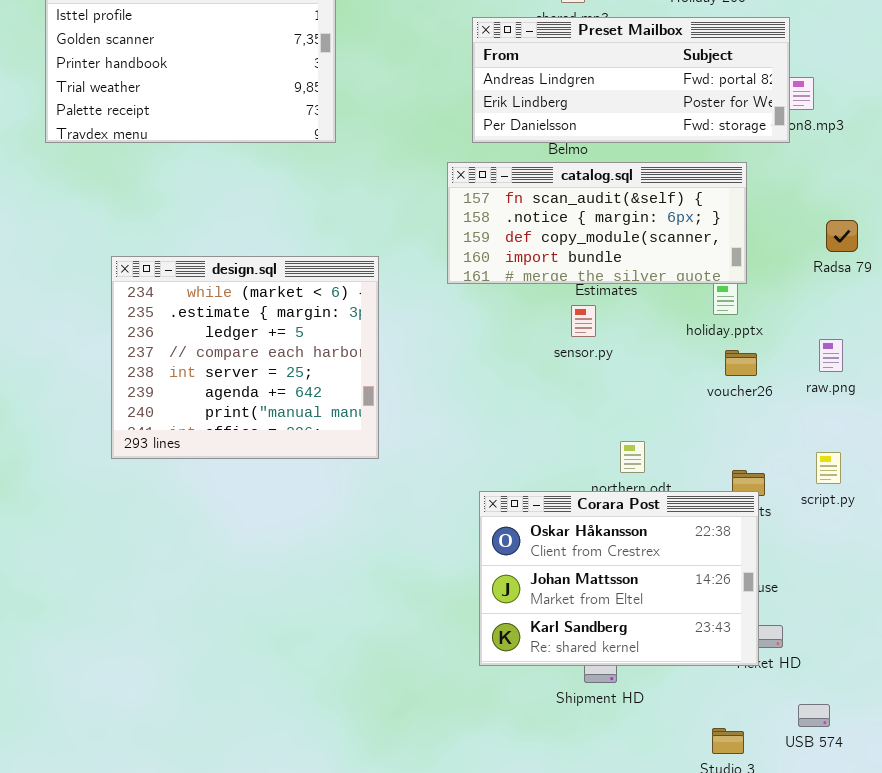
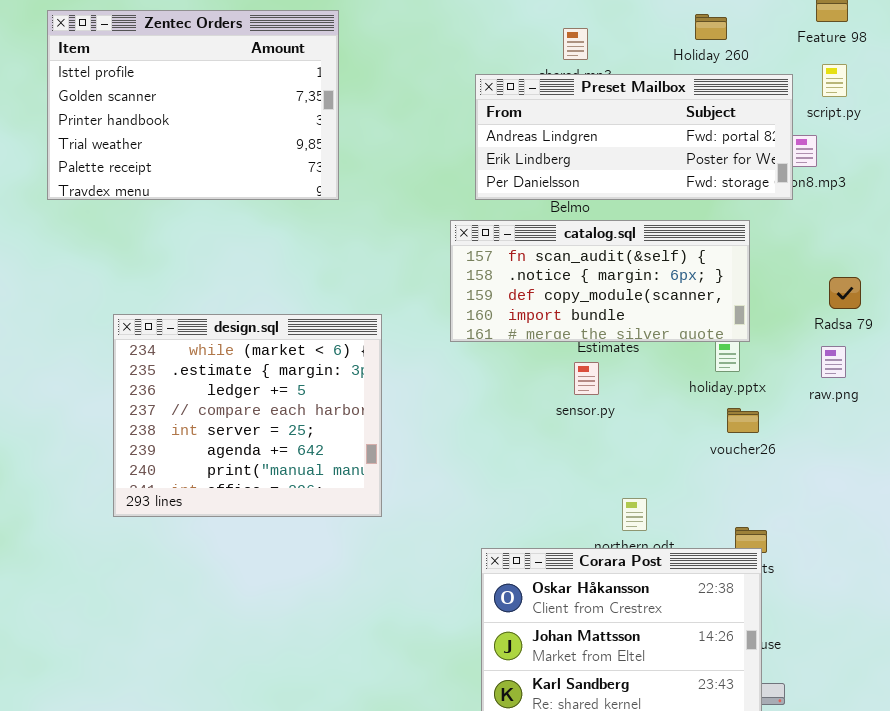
raw.png: [819,339,843,372] -> [821,346,846,378], moved
script.py: [816,452,841,484] -> [822,64,847,97], moved

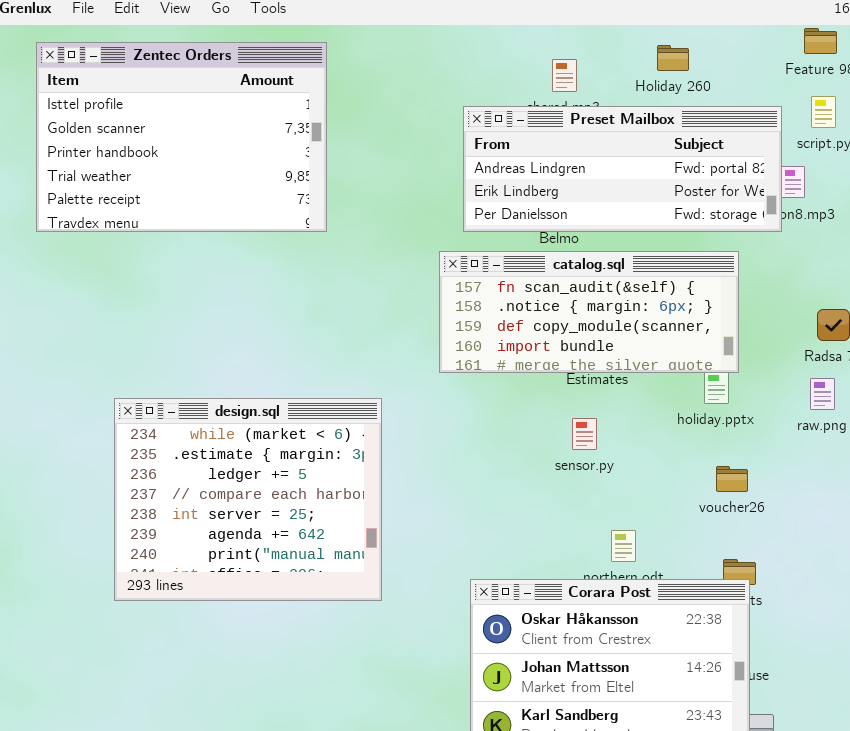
Holiday 260: [695,14,727,40] -> [657,45,689,71], moved
design.sql: [113,314,382,517] -> [114,398,382,601], moved
sensor.py: [574,362,599,395] -> [572,418,597,450], moved
voucher26: [727,408,759,433] -> [716,466,748,492], moved

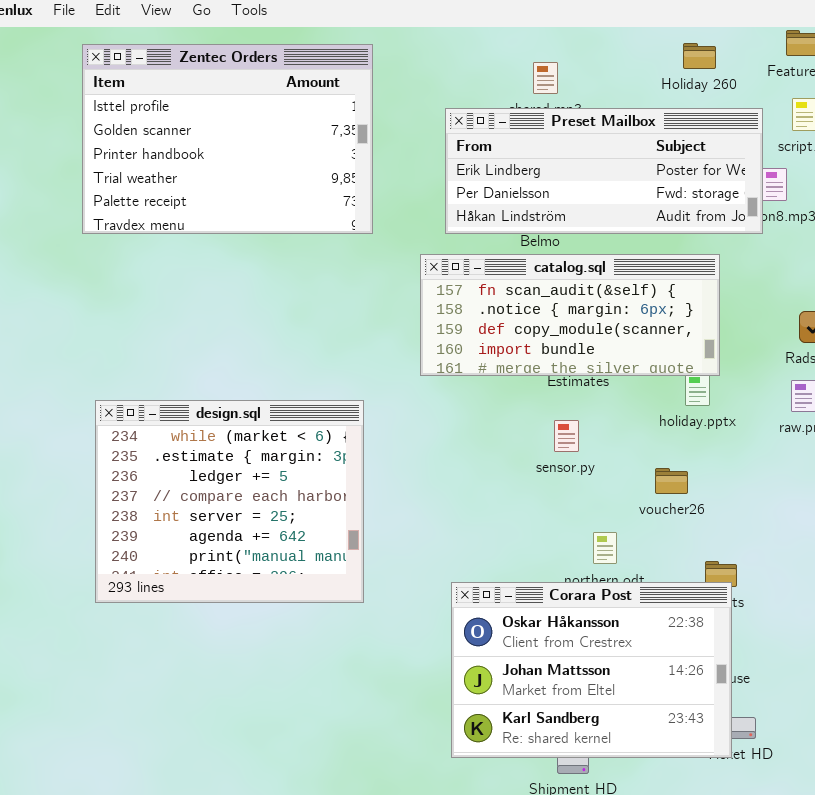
Zentec Orders: [36,42,327,232] -> [82,44,373,234], moved
Holiday 260: [657,45,689,71] -> [683,43,716,69], moved
Preset Mailbox: [463,106,782,232] -> [445,108,763,234], scrolled down 1 row
voucher26: [716,466,748,492] -> [655,468,688,494], moved

